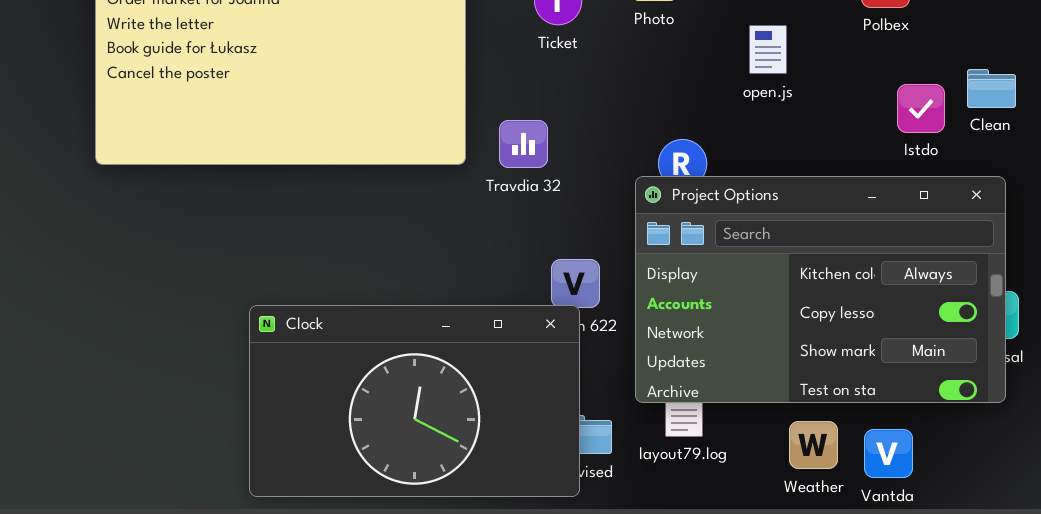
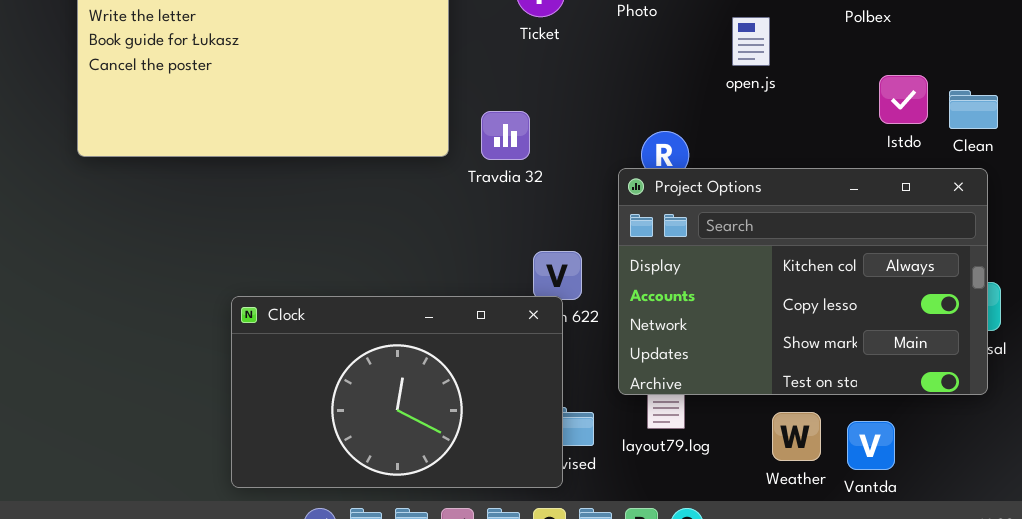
Clean: [967,69,1016,108] -> [949,90,998,129], moved

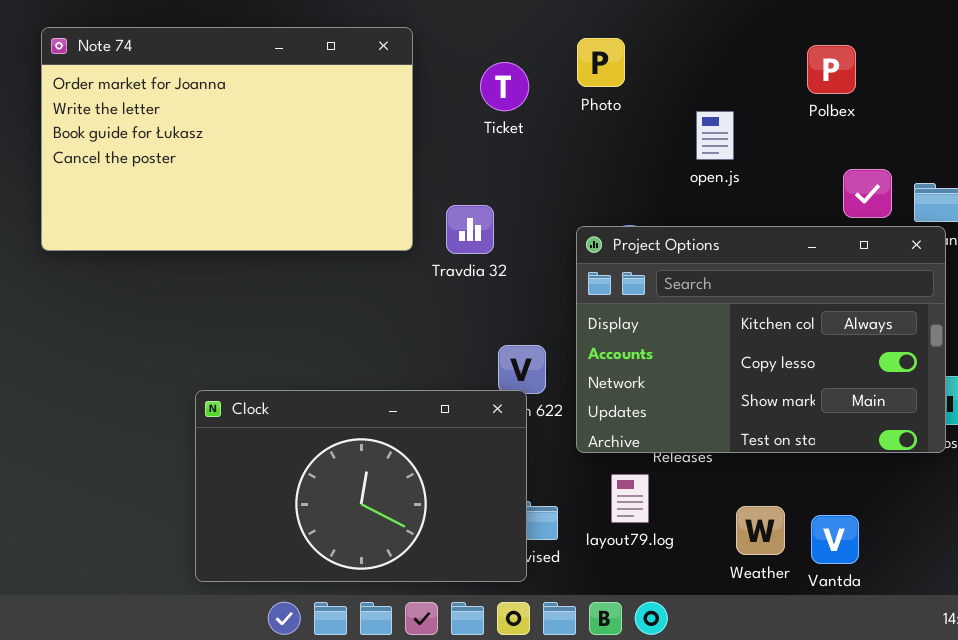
Project Options: [618,168,988,395] -> [576,226,946,453], moved

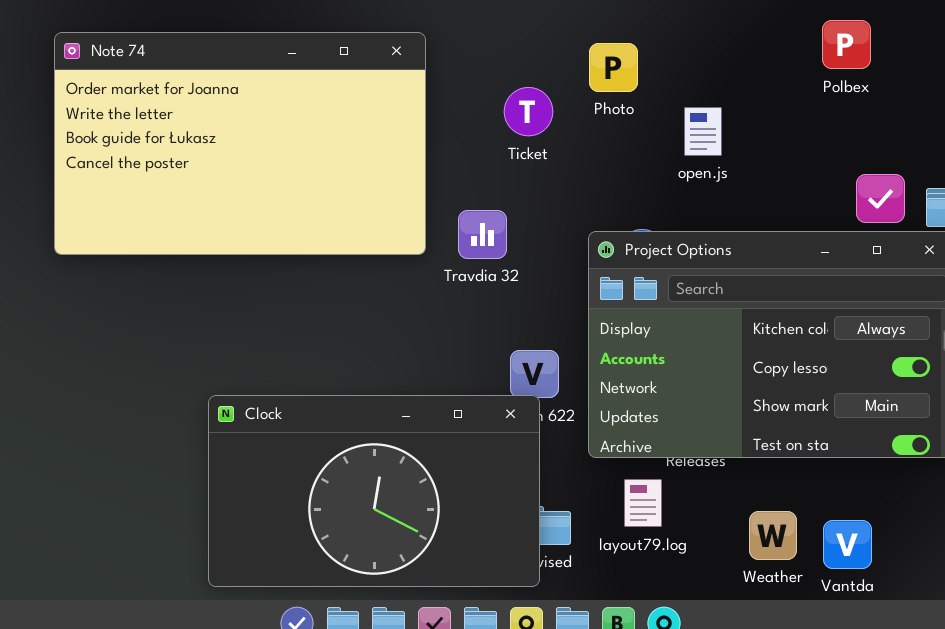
Polbex: [807,45,856,94] -> [822,20,871,69], moved
Ticket: [480,62,529,111] -> [504,87,553,136], moved
open.js: [696,111,734,160] -> [684,107,722,156], moved

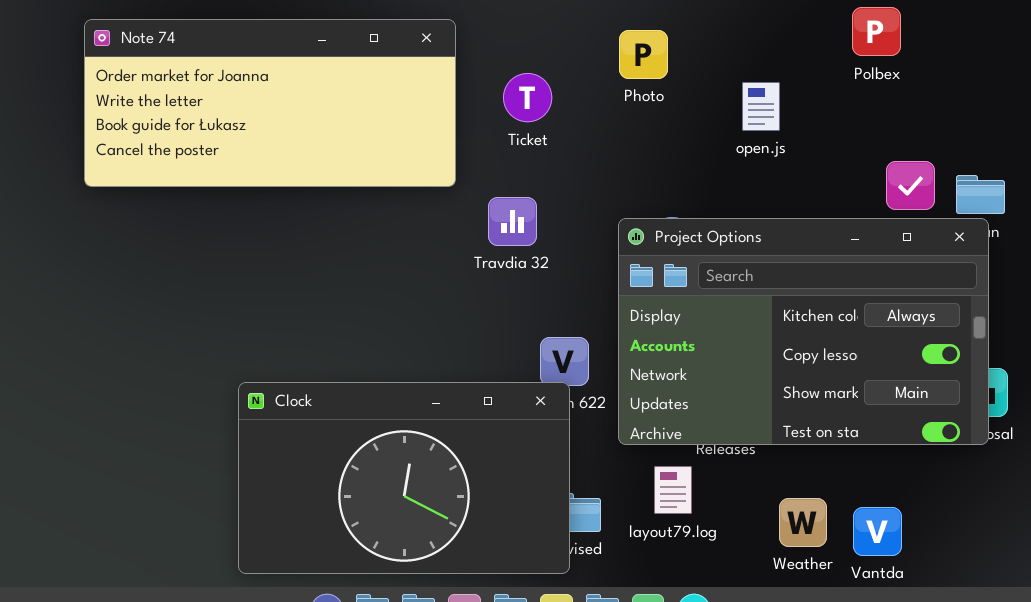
Note 74: [54,32,426,255] -> [84,19,456,187], resized
Ticket: [504,87,553,136] -> [503,73,552,122], moved
open.js: [684,107,722,156] -> [742,82,780,131], moved

